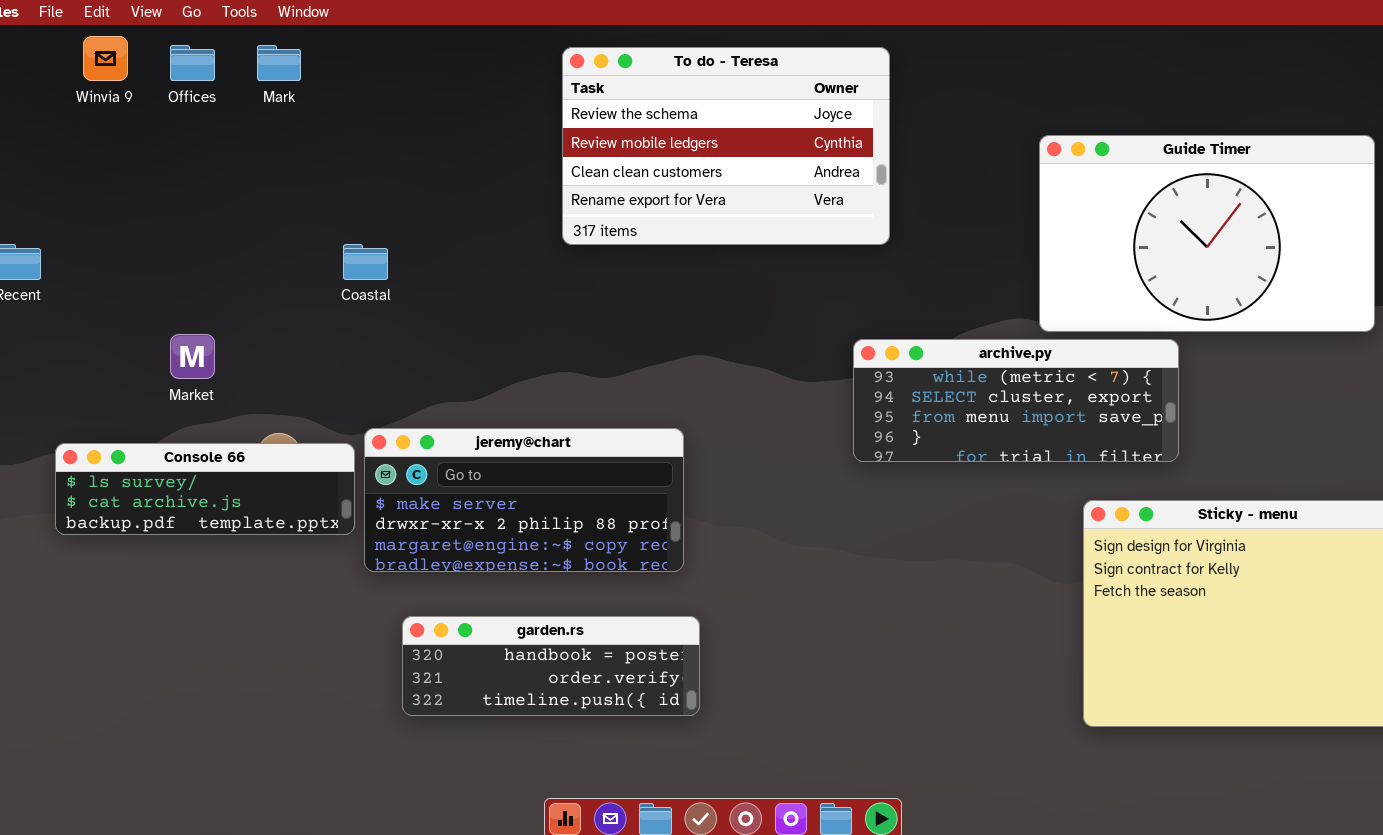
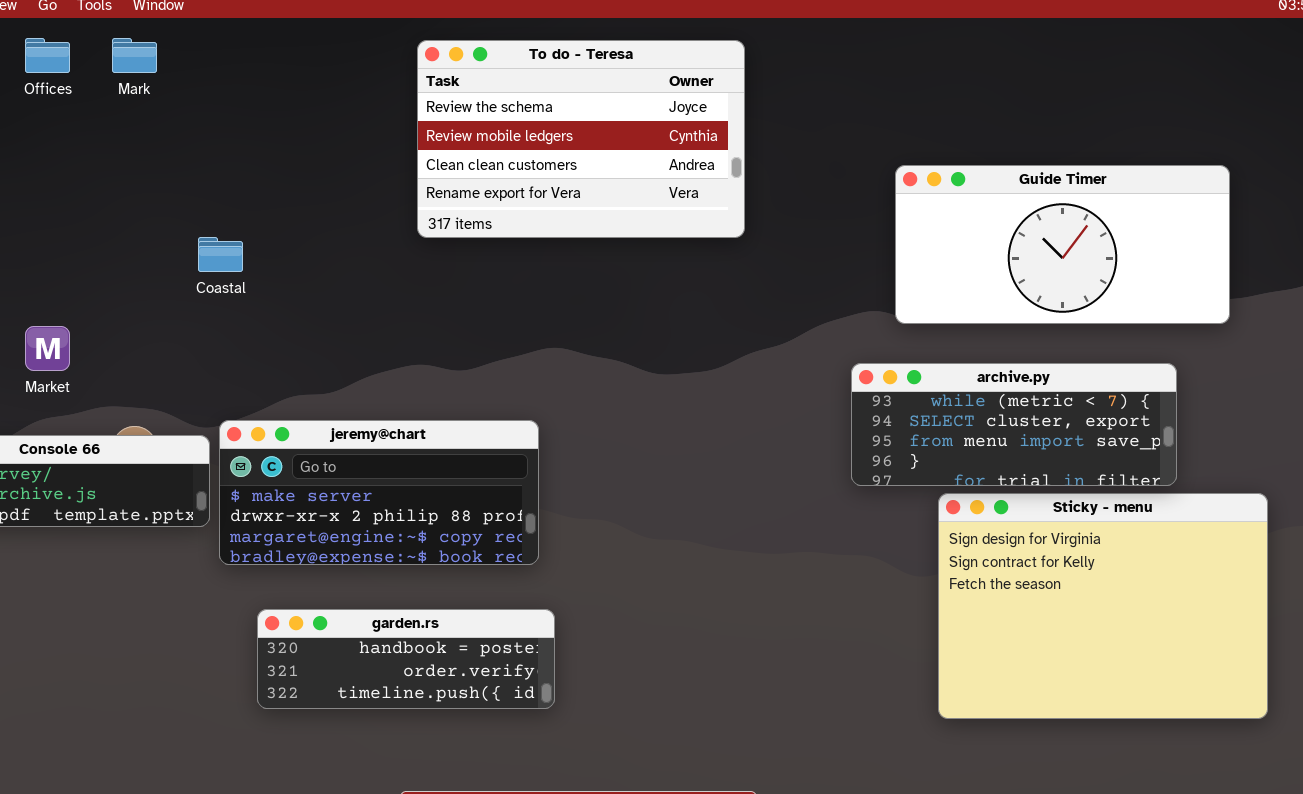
Guide Timer: [1039,135,1375,332] -> [895,165,1230,324], resized
archive.py: [853,339,1179,462] -> [851,363,1177,486], moved

